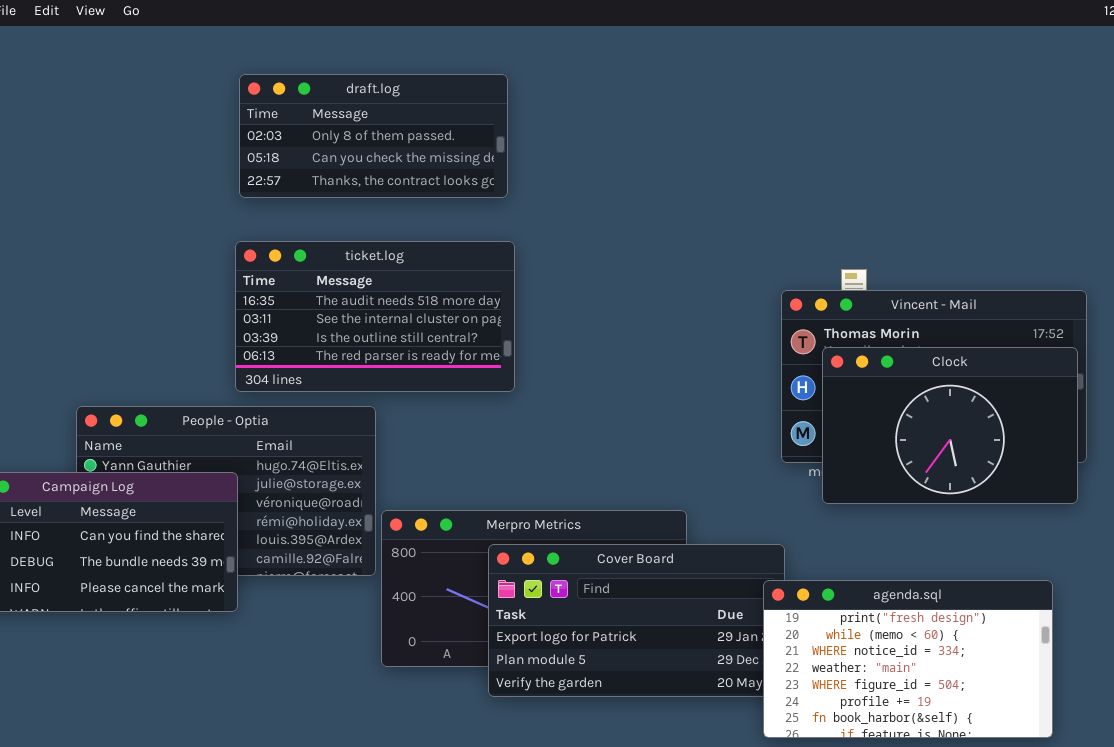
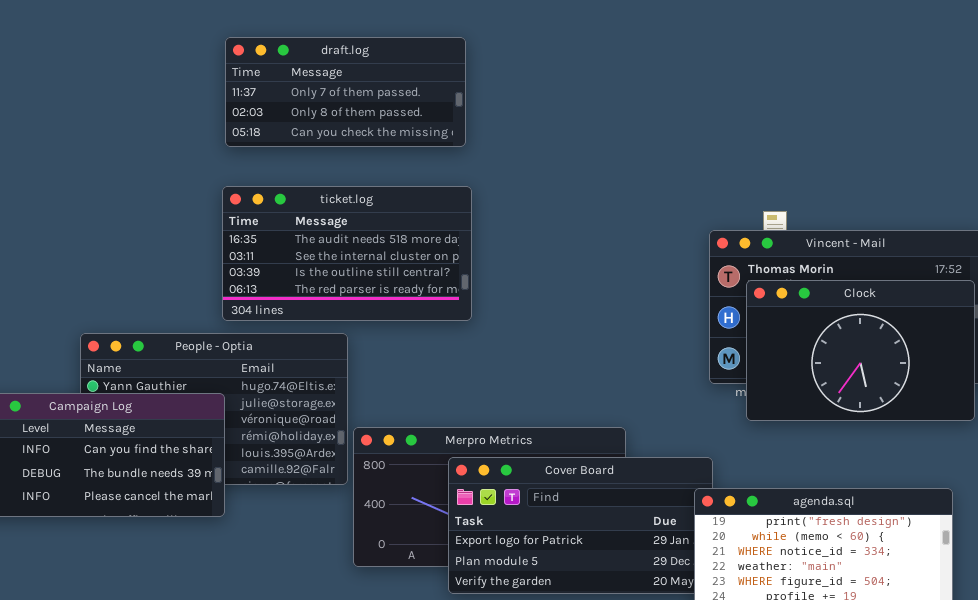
draft.log: [239,74,508,198] -> [225,37,466,147], scrolled up 1 row

